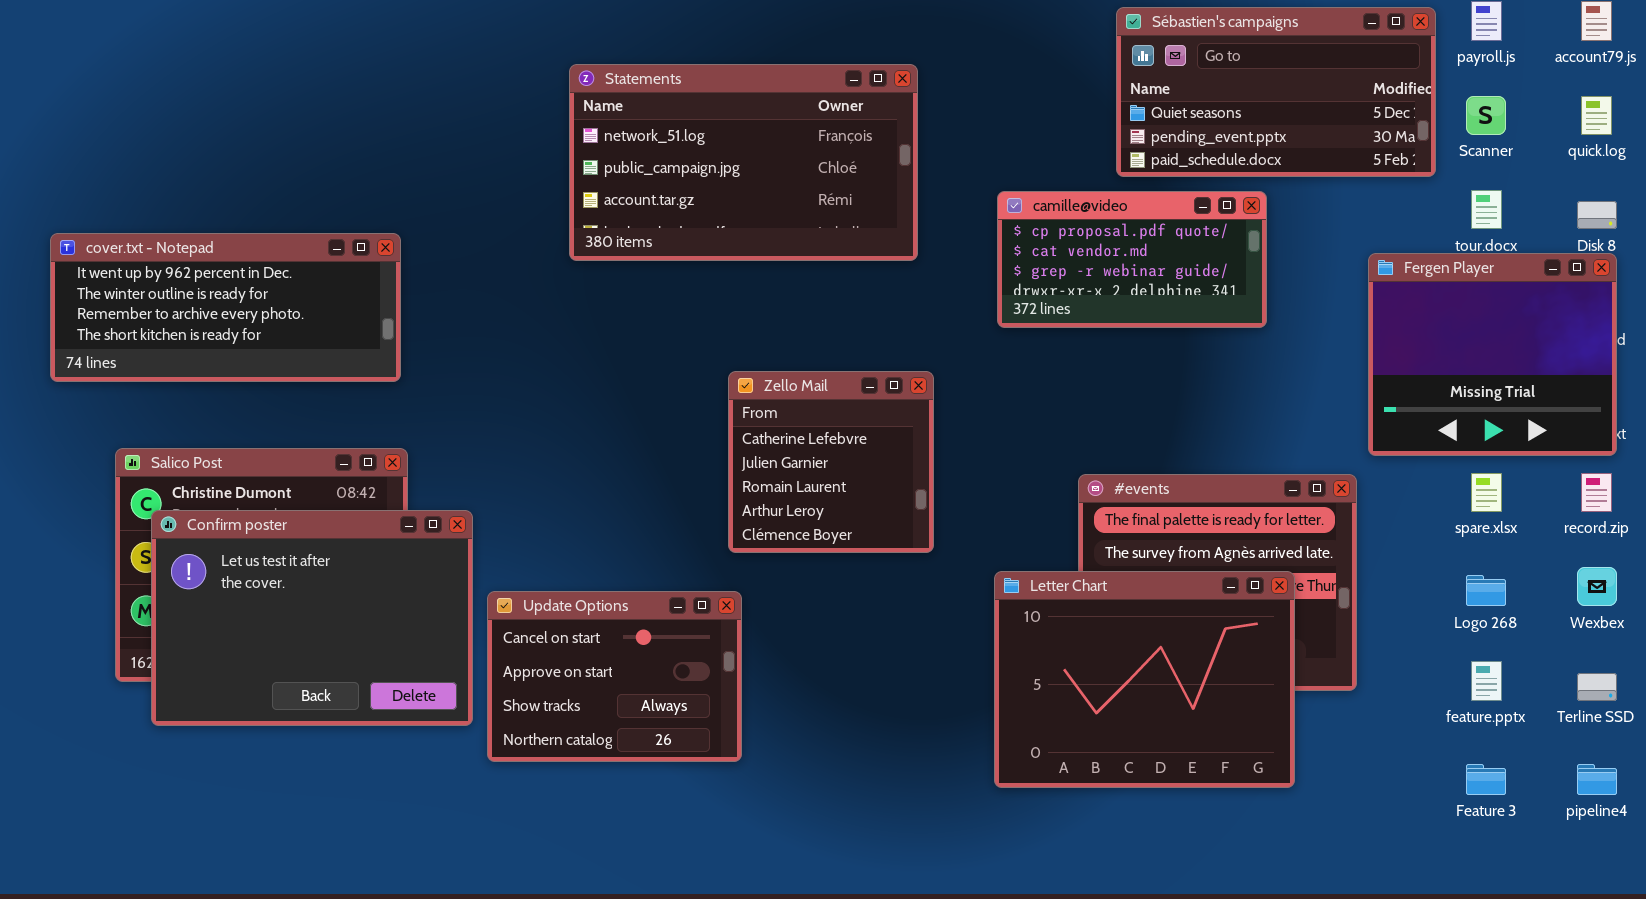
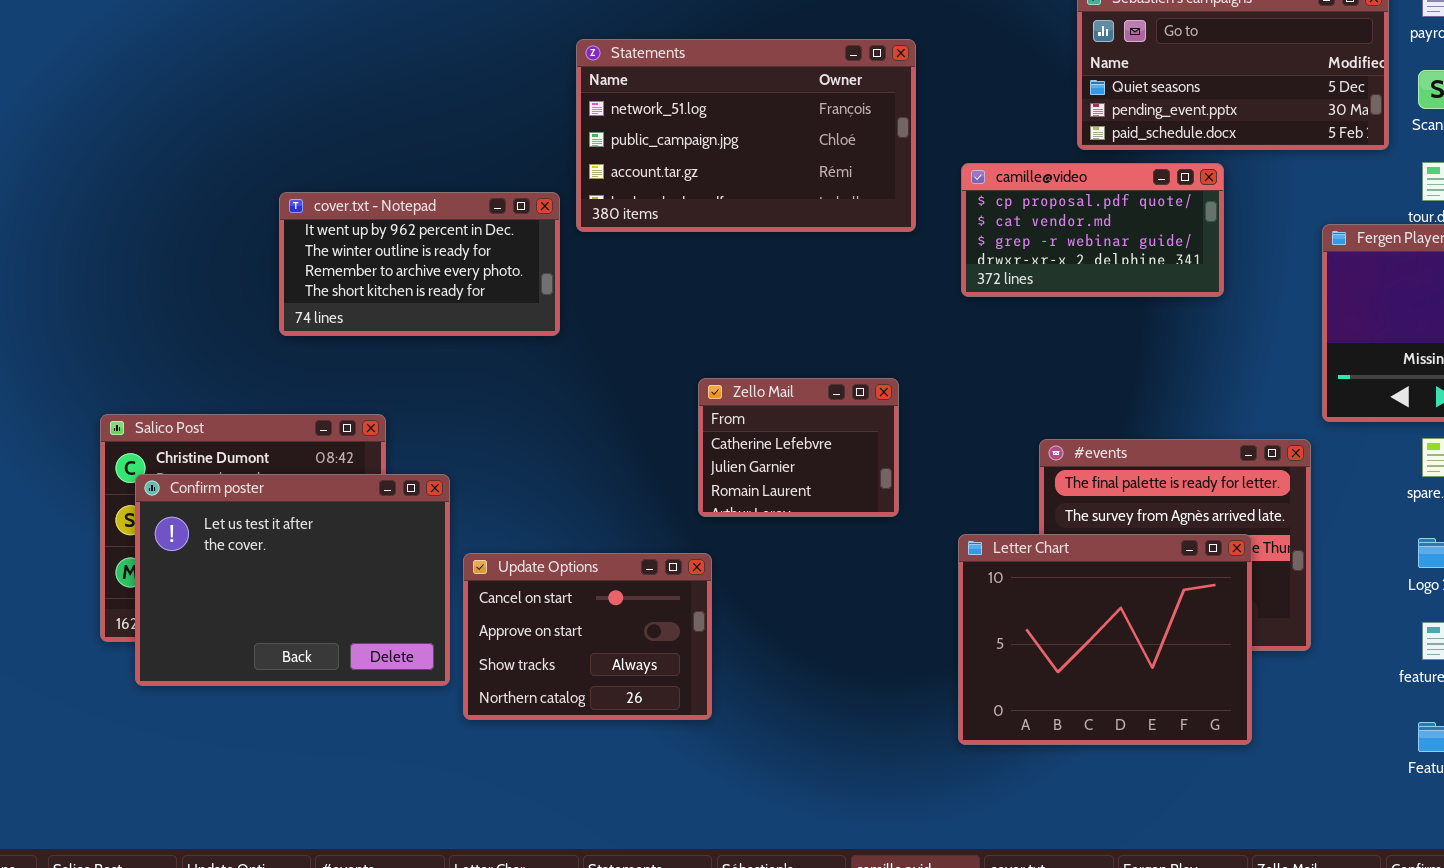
Statements: [569,64,918,261] -> [576,39,916,232], moved
cover.txt - Notepad: [50,233,401,382] -> [279,192,560,336], moved, resized
Zello Mail: [728,371,934,553] -> [698,378,899,517], resized

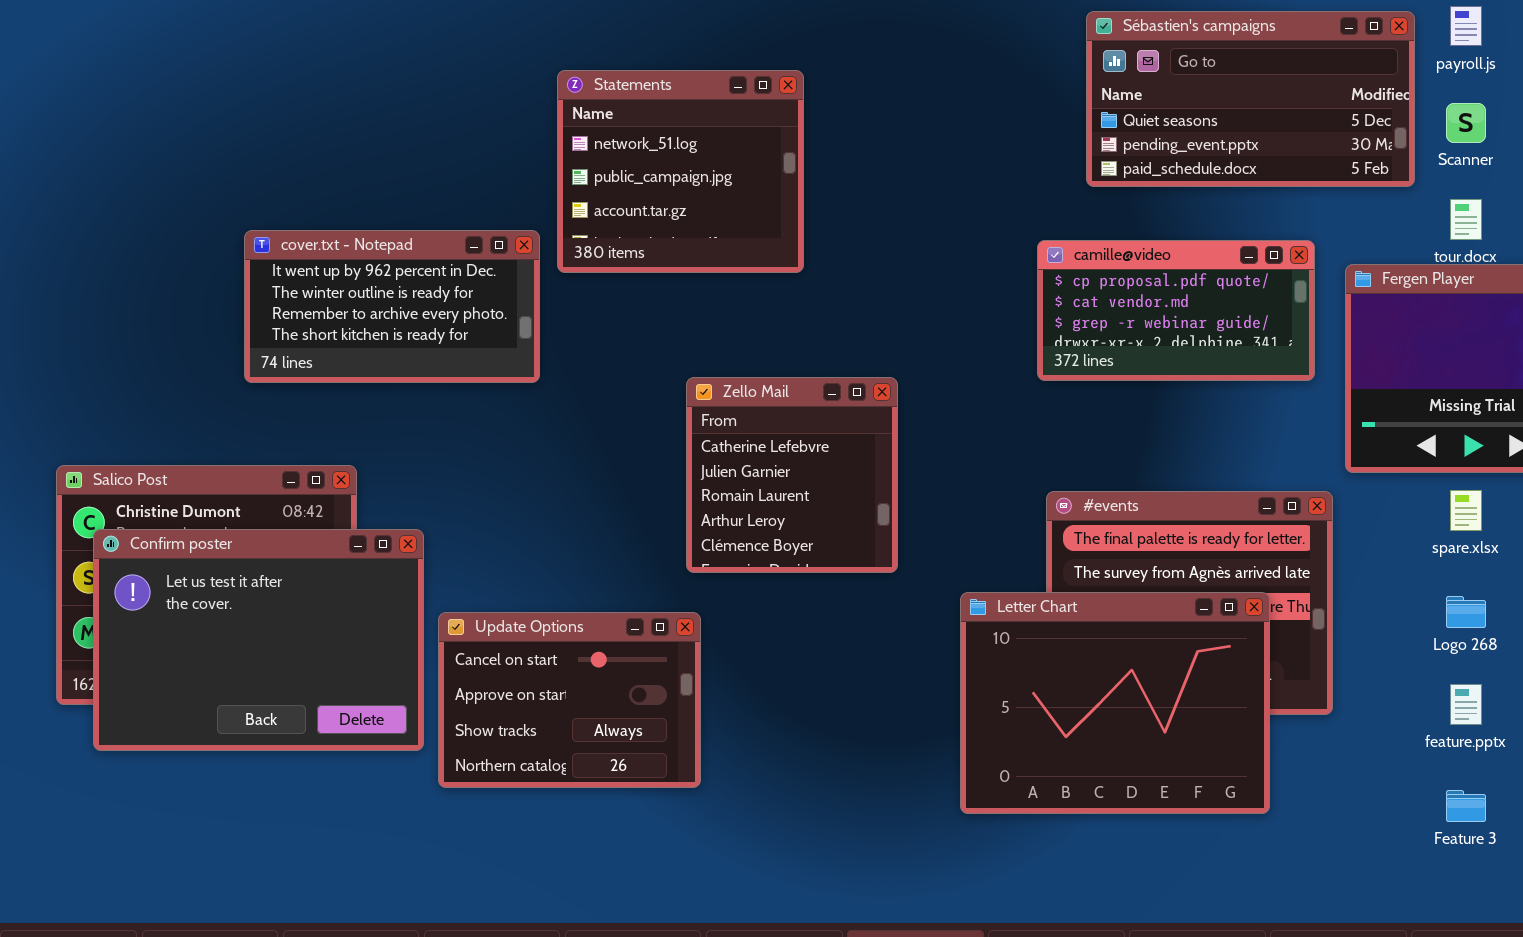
Statements: [576,39,916,232] -> [557,70,804,273], resized
camille@video: [961,163,1224,297] -> [1037,240,1315,381], moved
Zello Mail: [698,378,899,517] -> [686,377,898,573], resized

